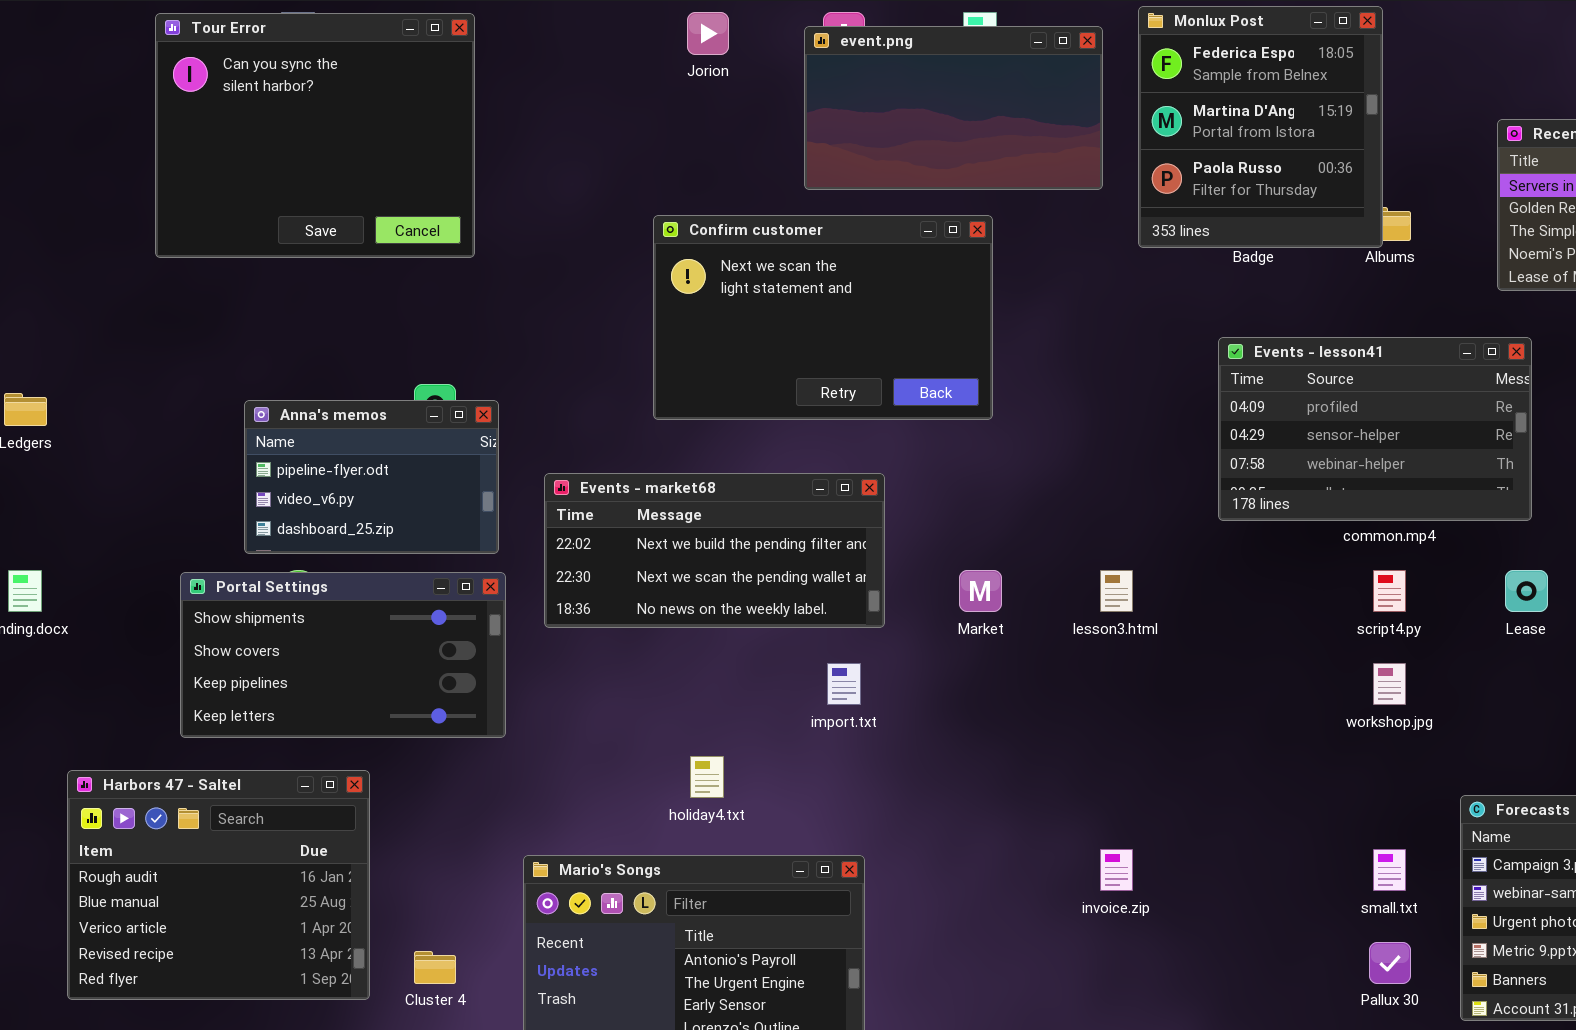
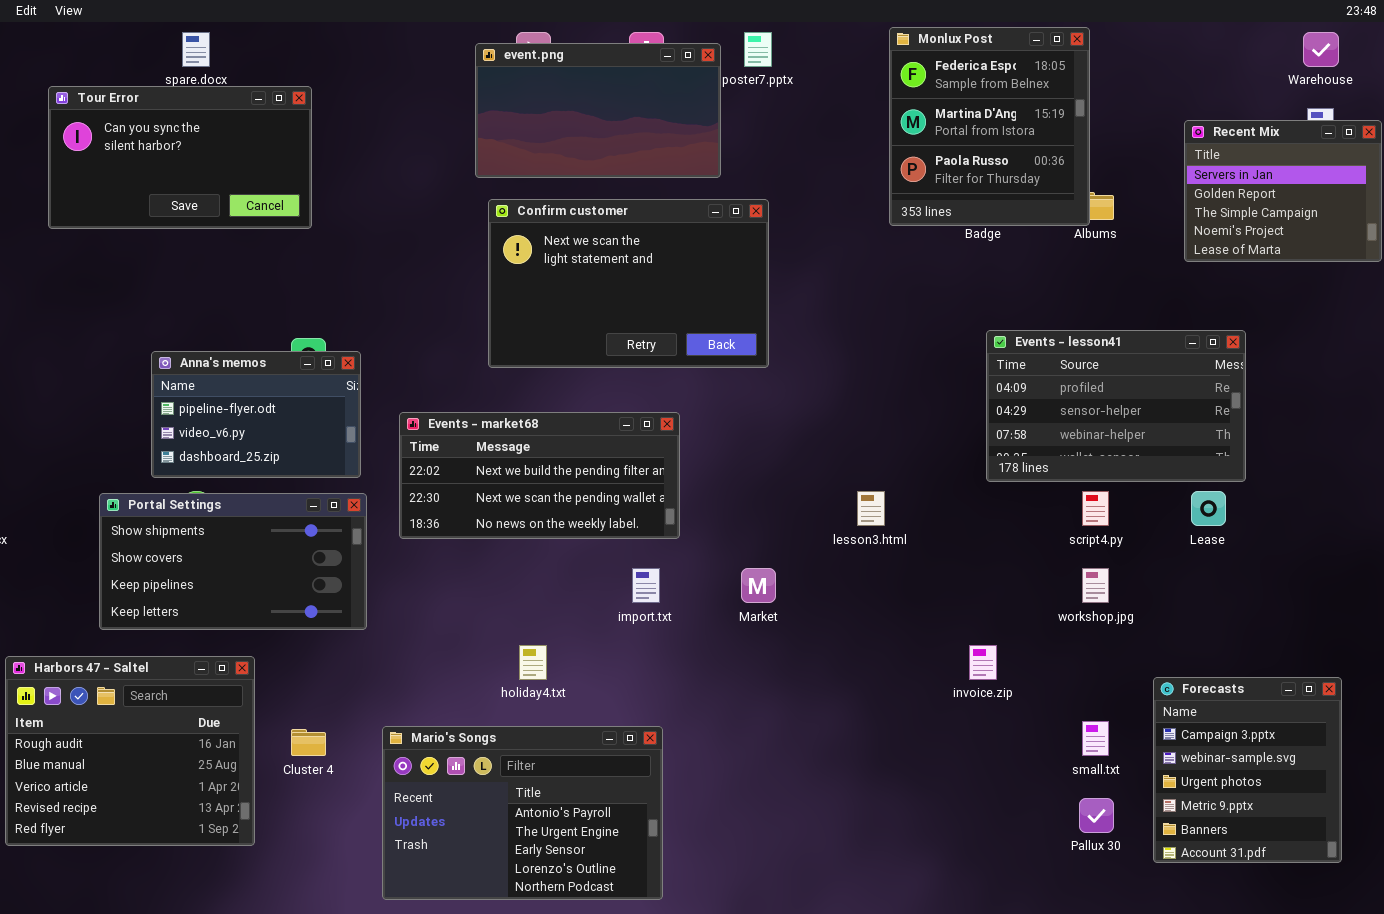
Tour Error: [155,13,475,258] -> [48,86,312,229], moved, resized
event.png: [804,26,1103,190] -> [475,43,721,178], moved
Events - lesson41: [1218,337,1532,521] -> [986,330,1246,482], moved
Market: [959,570,1002,612] -> [741,568,776,603], moved
invoice.zip: [1100,849,1133,891] -> [969,645,997,680], moved
Cluster 4: [414,951,456,984] -> [291,729,326,756], moved

